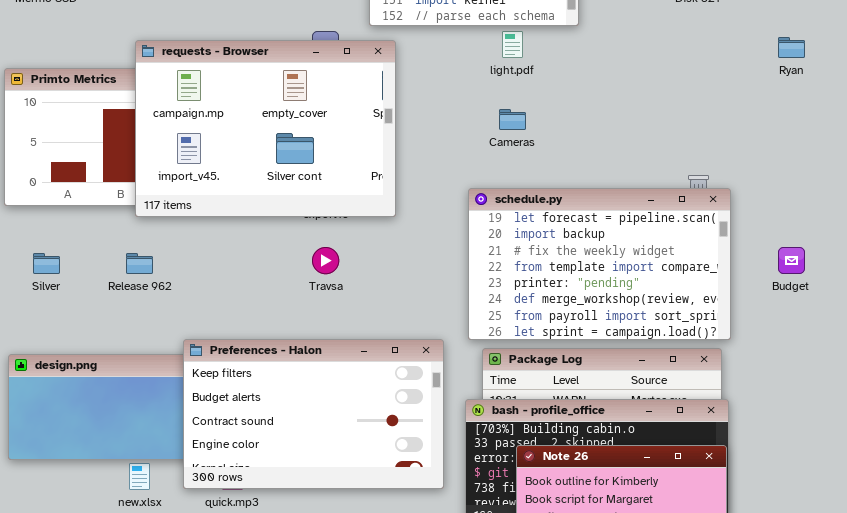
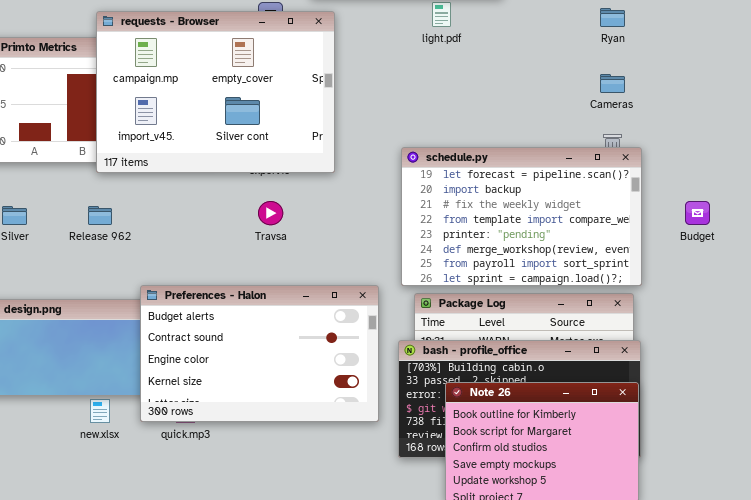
Ryan: [778,37,805,58] -> [600,8,625,27], moved
Cameras: [499,109,526,130] -> [600,74,625,93], moved
Preferences - Halon: [183,339,444,489] -> [140,285,379,422], scrolled down 1 row

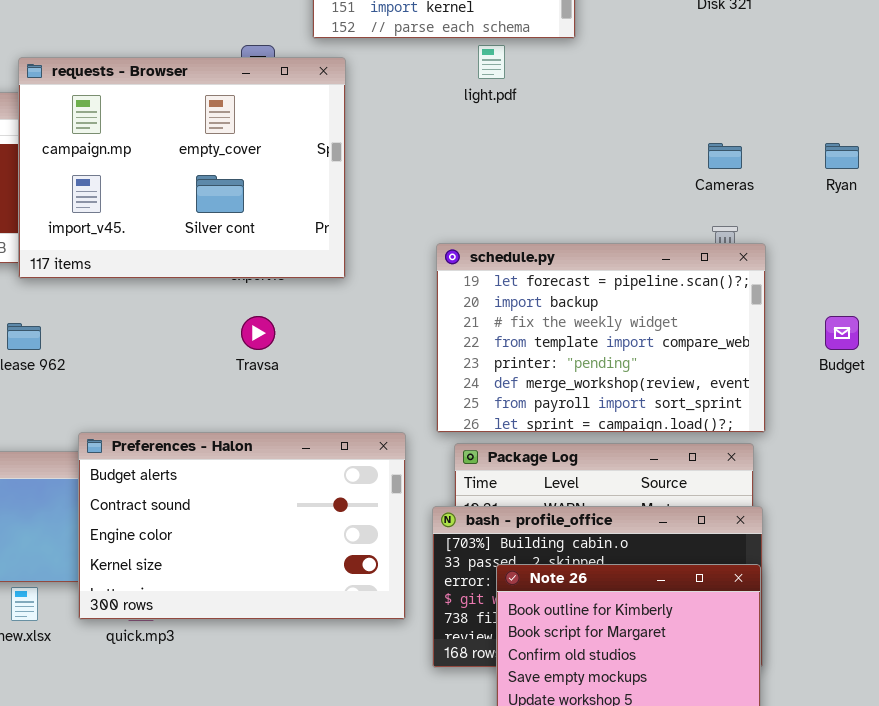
Ryan: [600,8,625,27] -> [825,143,859,169], moved

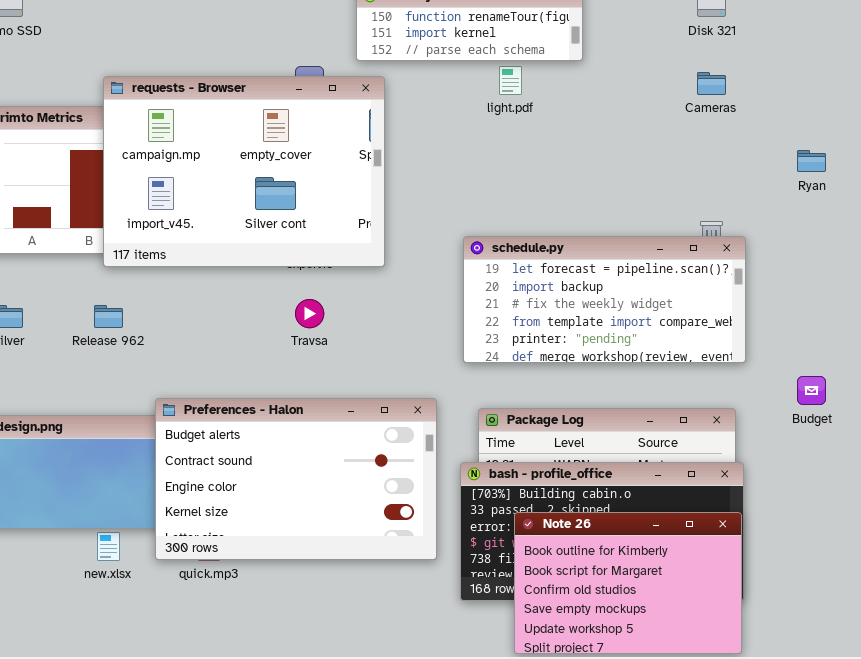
Cameras: [708,143,742,169] -> [697,72,726,95], moved
schedule.py: [436,243,766,433] -> [463,236,746,363], resized
Budget: [825,316,859,350] -> [797,376,826,405], moved

